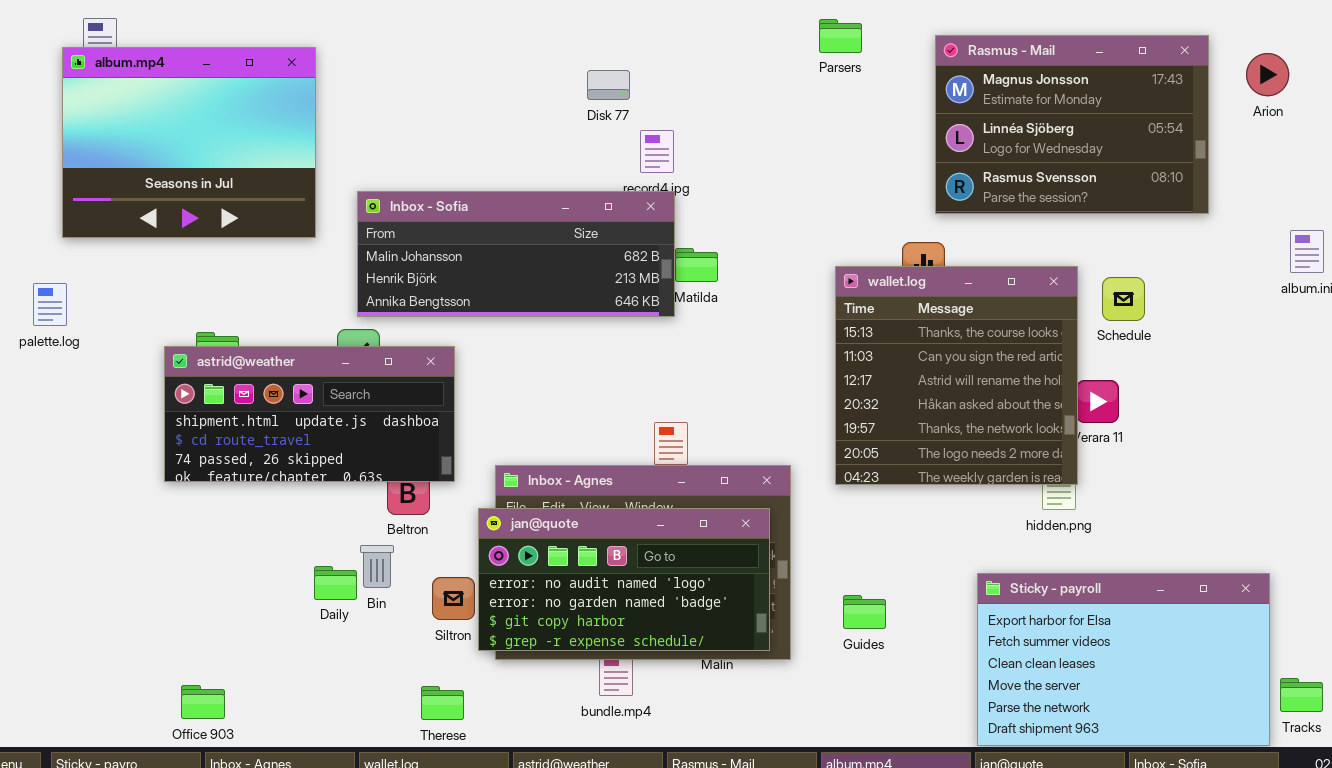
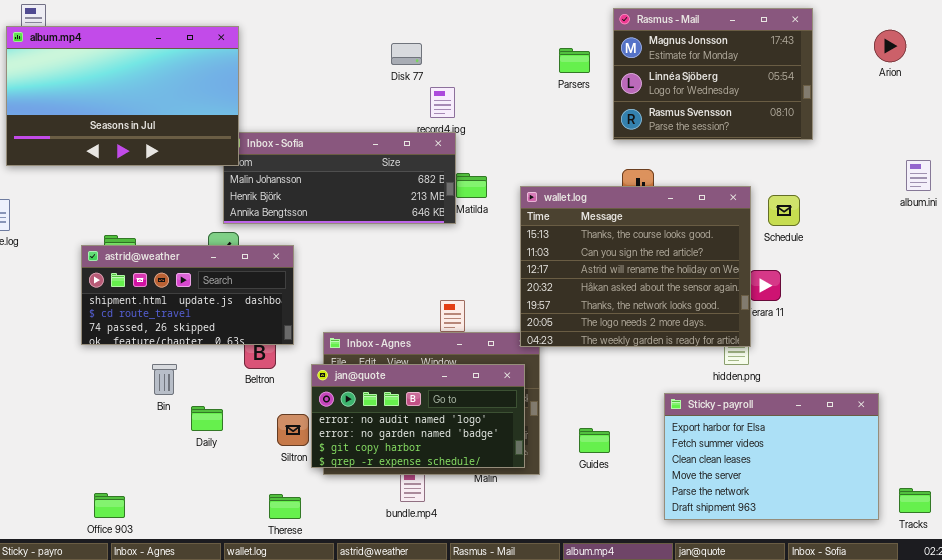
Parsers: [819,19,862,53] -> [559,48,590,73], moved
Rasmus - Mail: [935,35,1209,214] -> [613,8,813,140], moved
album.mp4: [62,47,316,238] -> [6,26,239,166], resized
wallet.log: [835,266,1078,485] -> [520,186,751,347], resized
Bin: [360,545,394,588] -> [152,364,177,395], moved
Sticky - payroll: [977,573,1270,746] -> [664,393,879,520], moved

